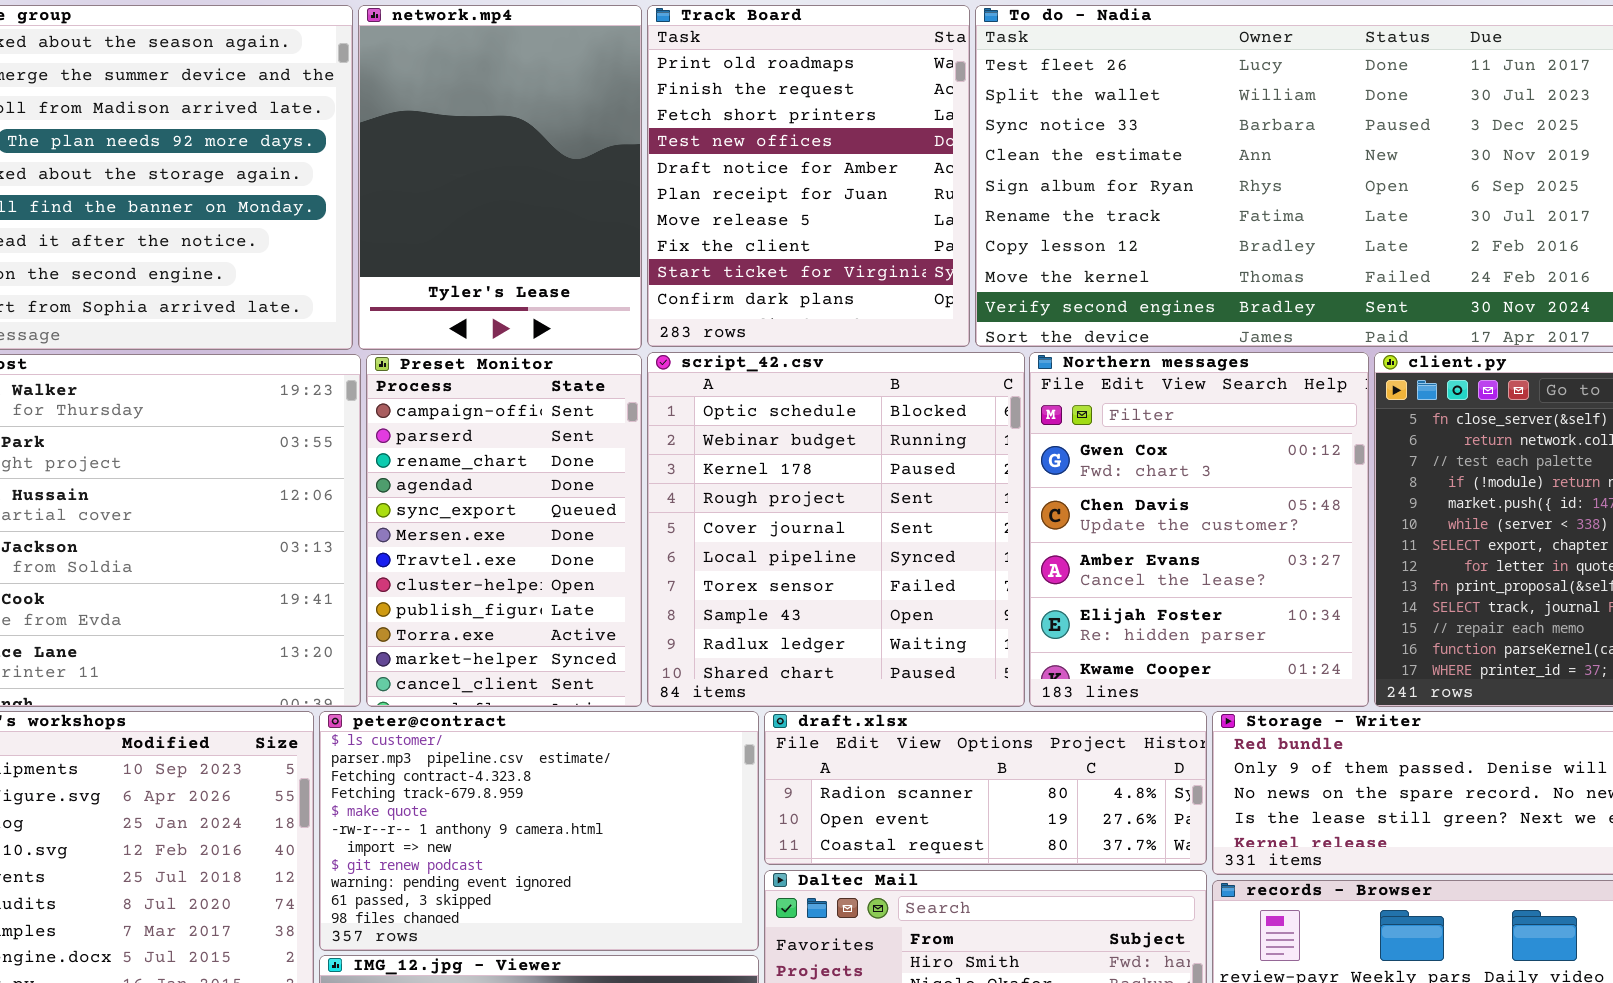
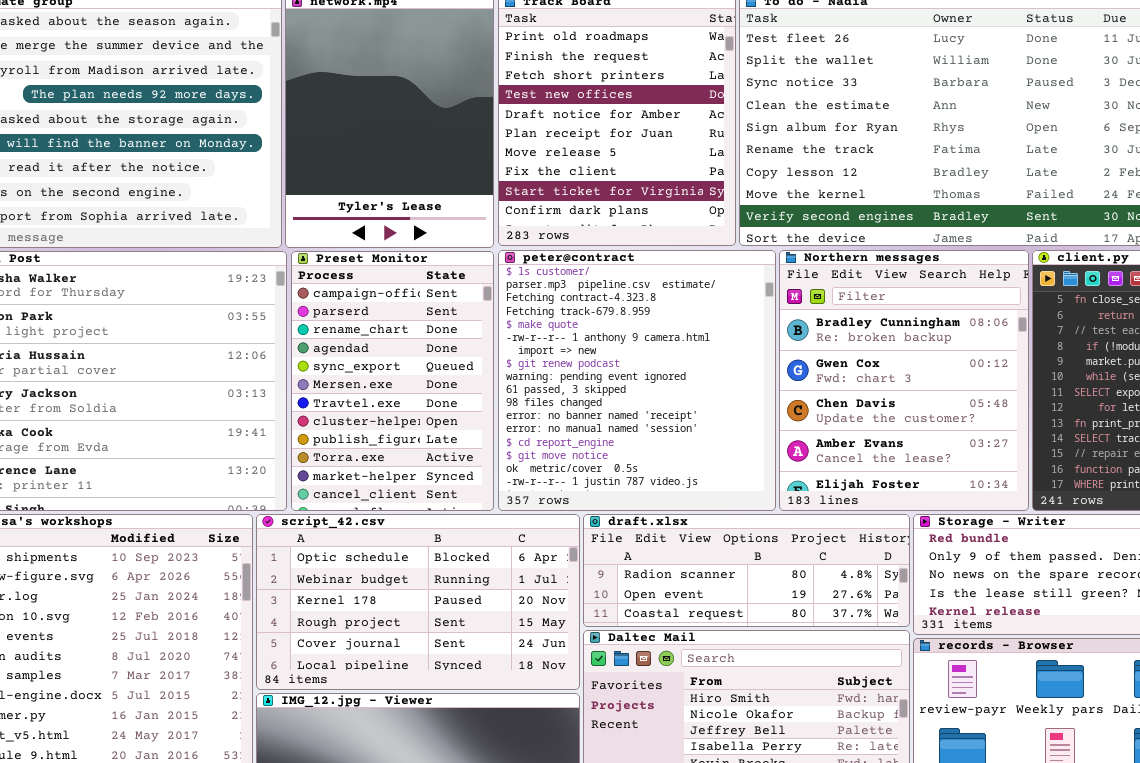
script_42.csv: [647,352,1025,707] -> [256,514,580,690], moved, resized
Northern messages: [1029,352,1369,707] -> [779,250,1029,511], scrolled up 1 row
peter@contract: [319,711,759,951] -> [498,250,776,511], moved, resized

